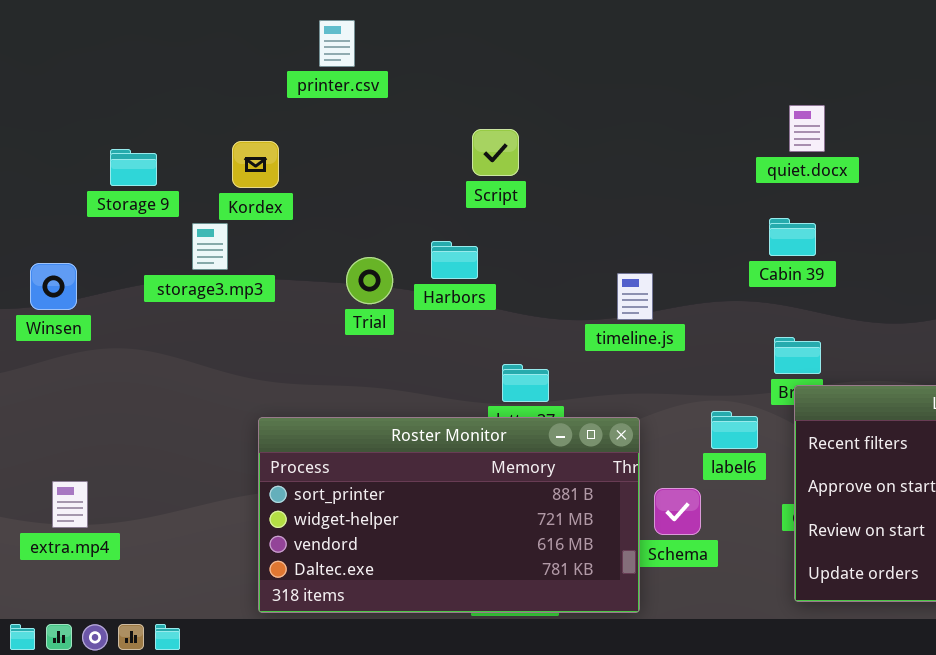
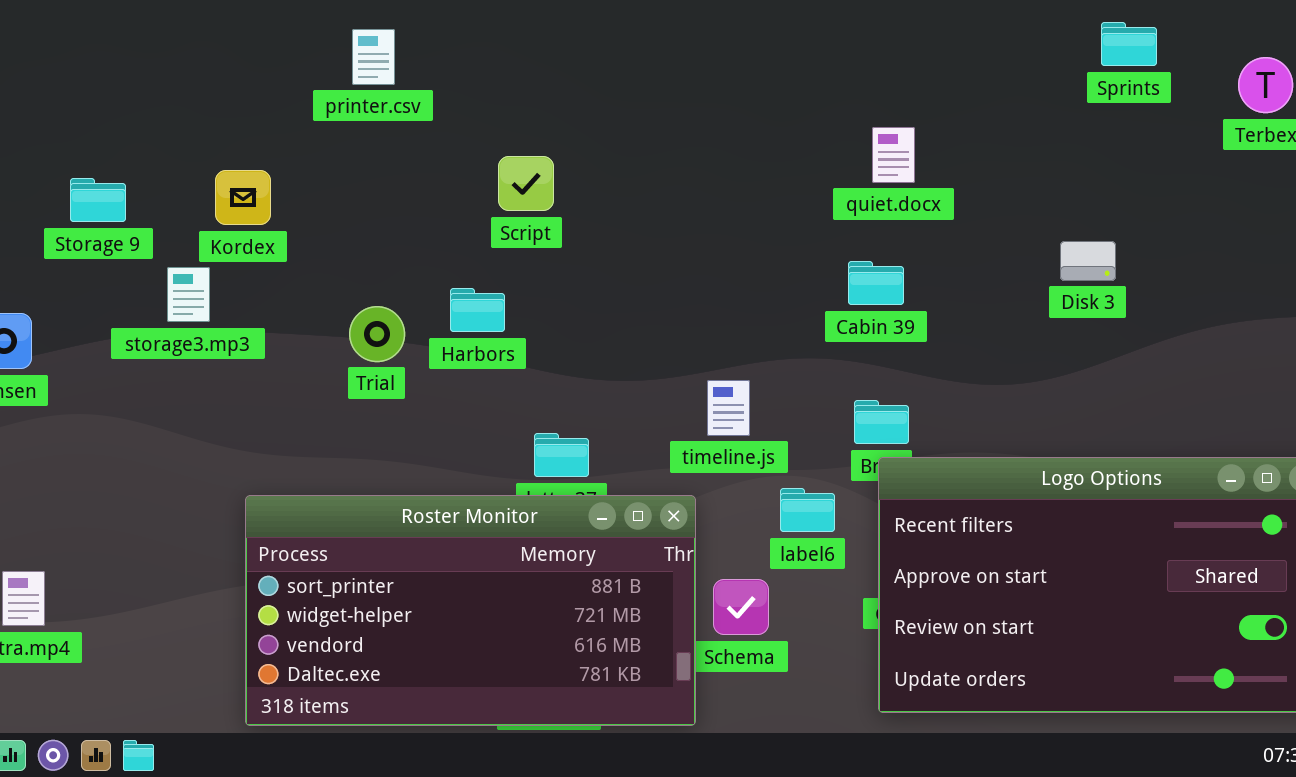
printer.csv: [319,20,355,67] -> [352,29,395,85], moved
timeline.js: [617,273,653,320] -> [707,380,750,436], moved

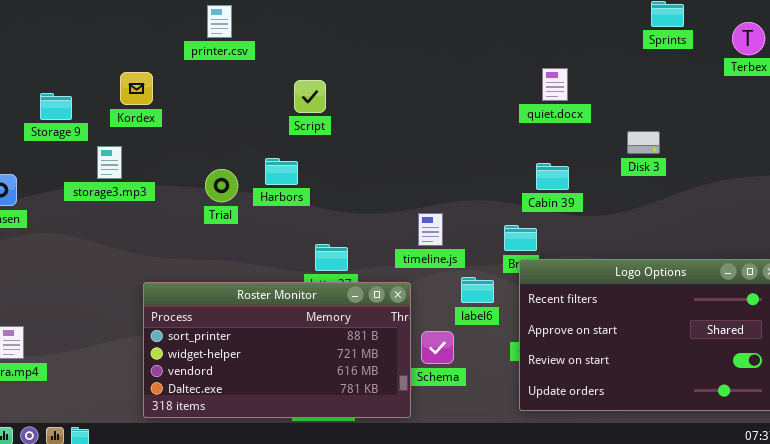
quiet.docx: [872,127,915,183] -> [542,68,568,101], moved
Kordex: [215,170,271,225] -> [120,72,153,105], moved
Cabin 39: [848,261,904,305] -> [536,163,569,190], moved

